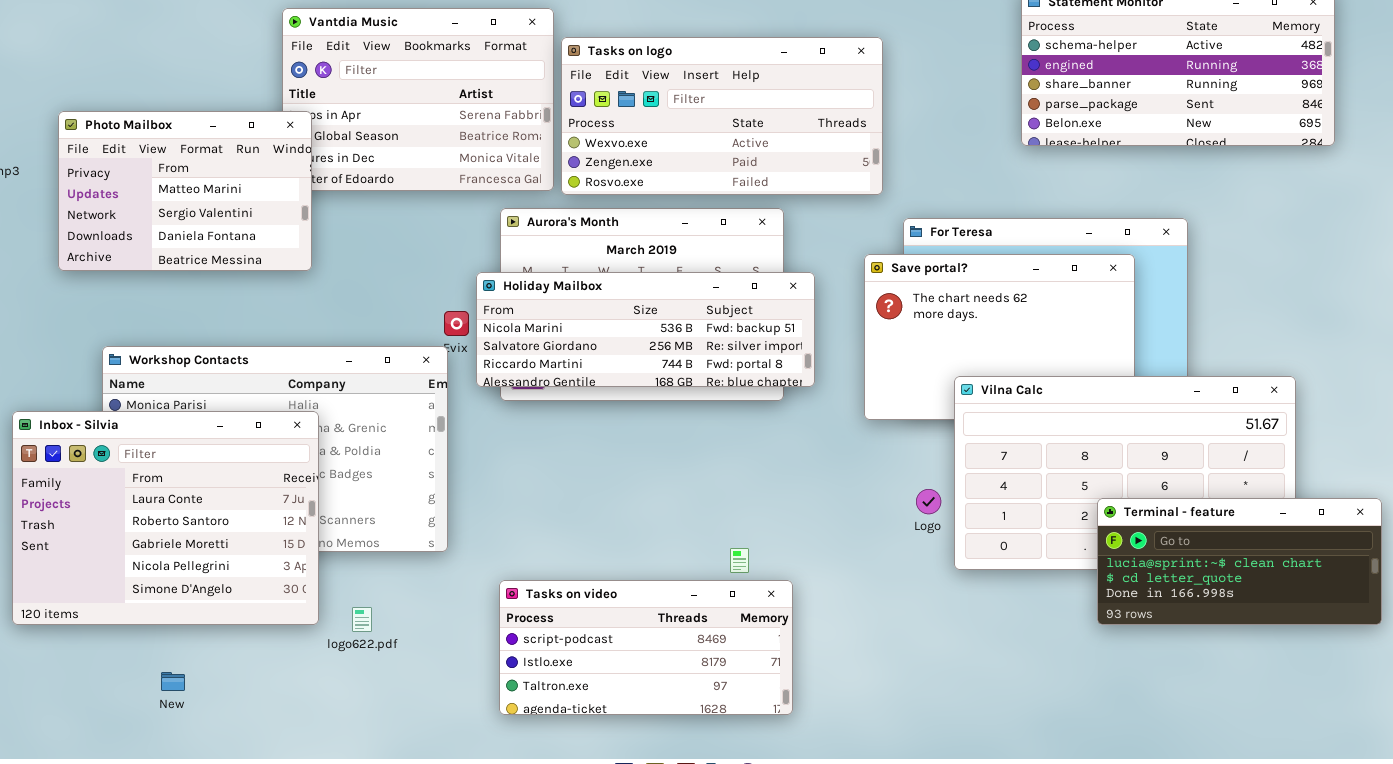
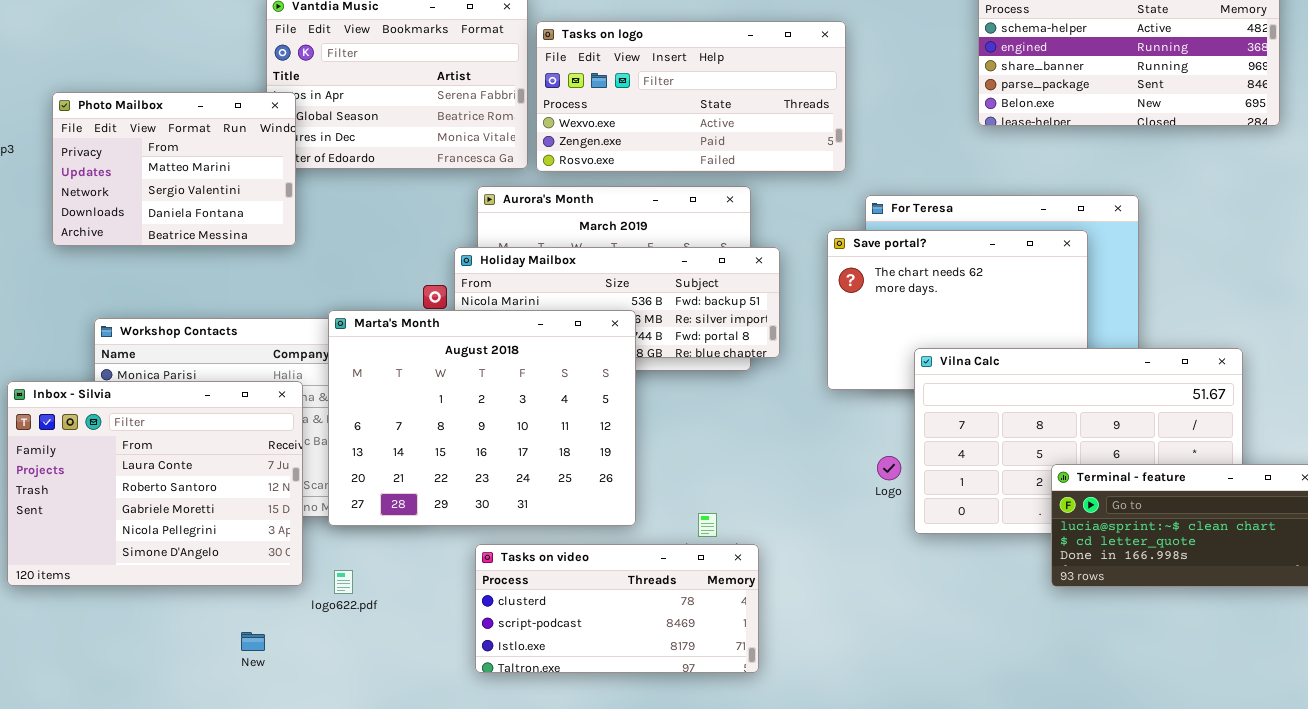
Marta's Month: none -> [328,310,636,526], opened
Tasks on video: [499,580,793,715] -> [475,544,759,673], scrolled up 1 row
New: [161,672,185,691] -> [241,632,265,651], moved

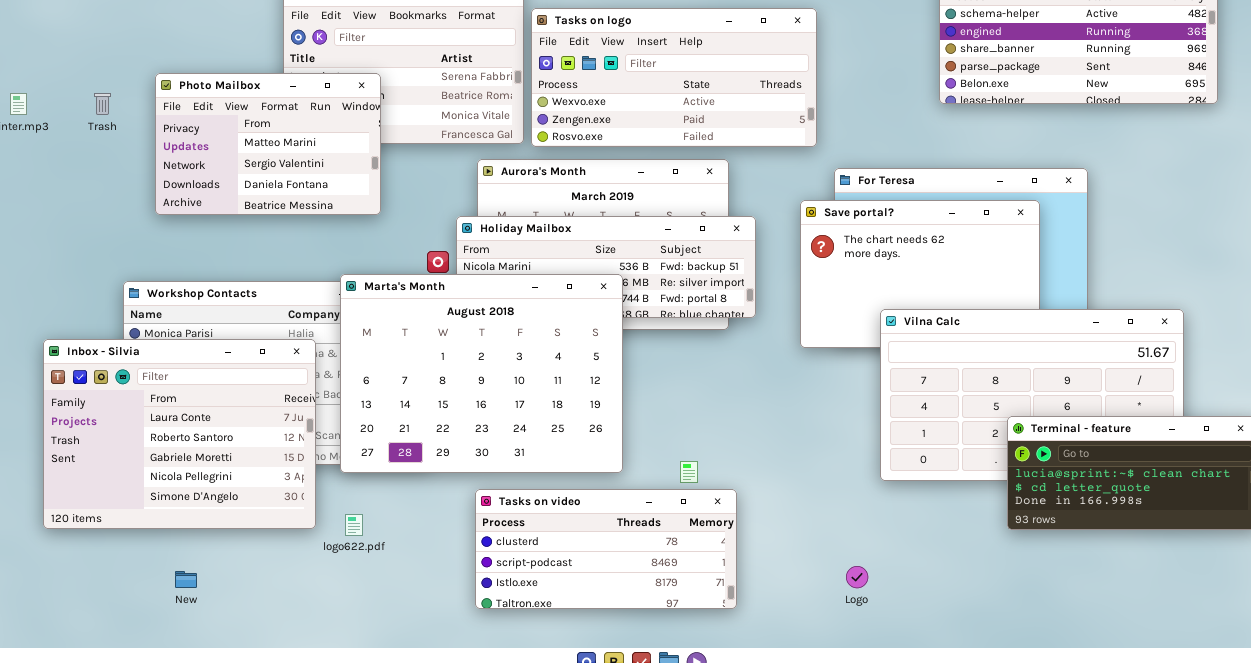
Photo Mailbox: [52,92,296,246] -> [155,73,381,215], moved
Logo: [877,456,901,480] -> [846,566,868,588], moved
New: [241,632,265,651] -> [175,571,197,588], moved

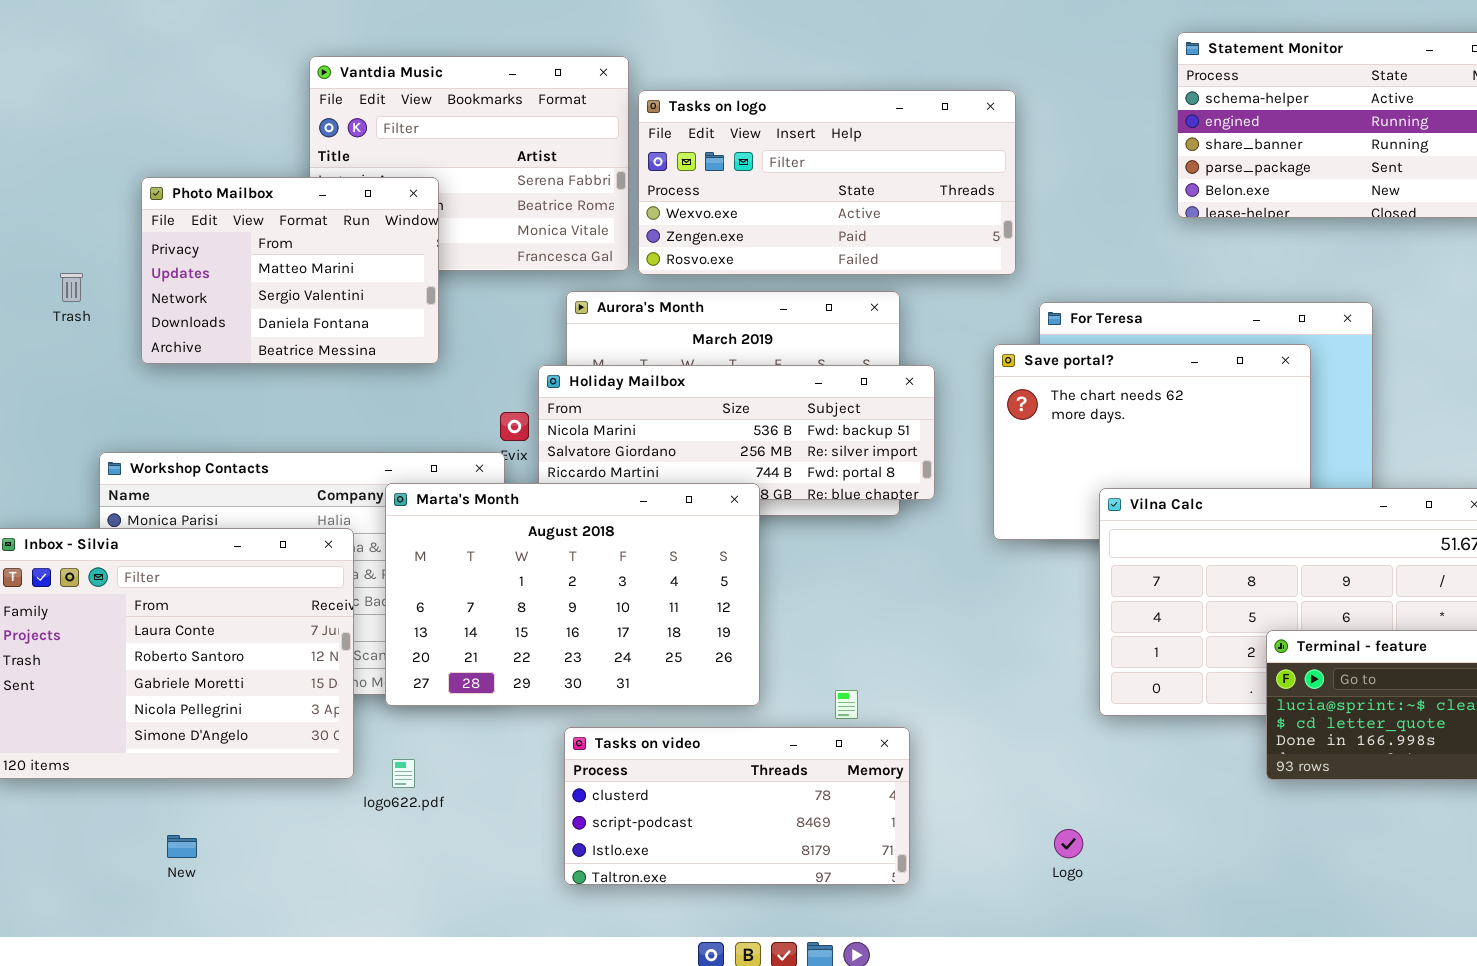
Trash: [94,93,111,115] -> [60,273,83,302], moved
Marta's Month: [340,274,623,473] -> [385,483,760,706], resized

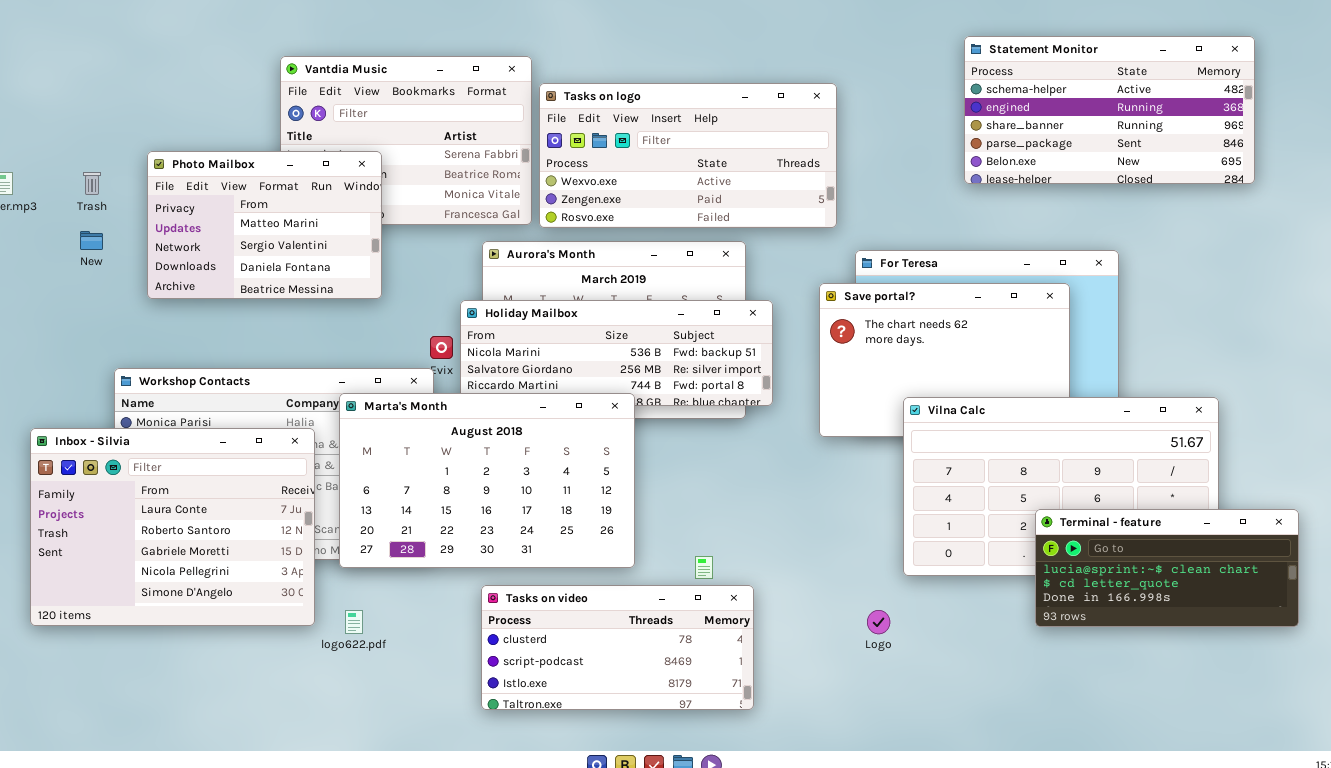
Trash: [60,273,83,302] -> [83,172,101,195], moved
Logo: [1054,829,1083,858] -> [867,610,890,634], moved
New: [167,835,197,858] -> [80,231,103,250], moved

